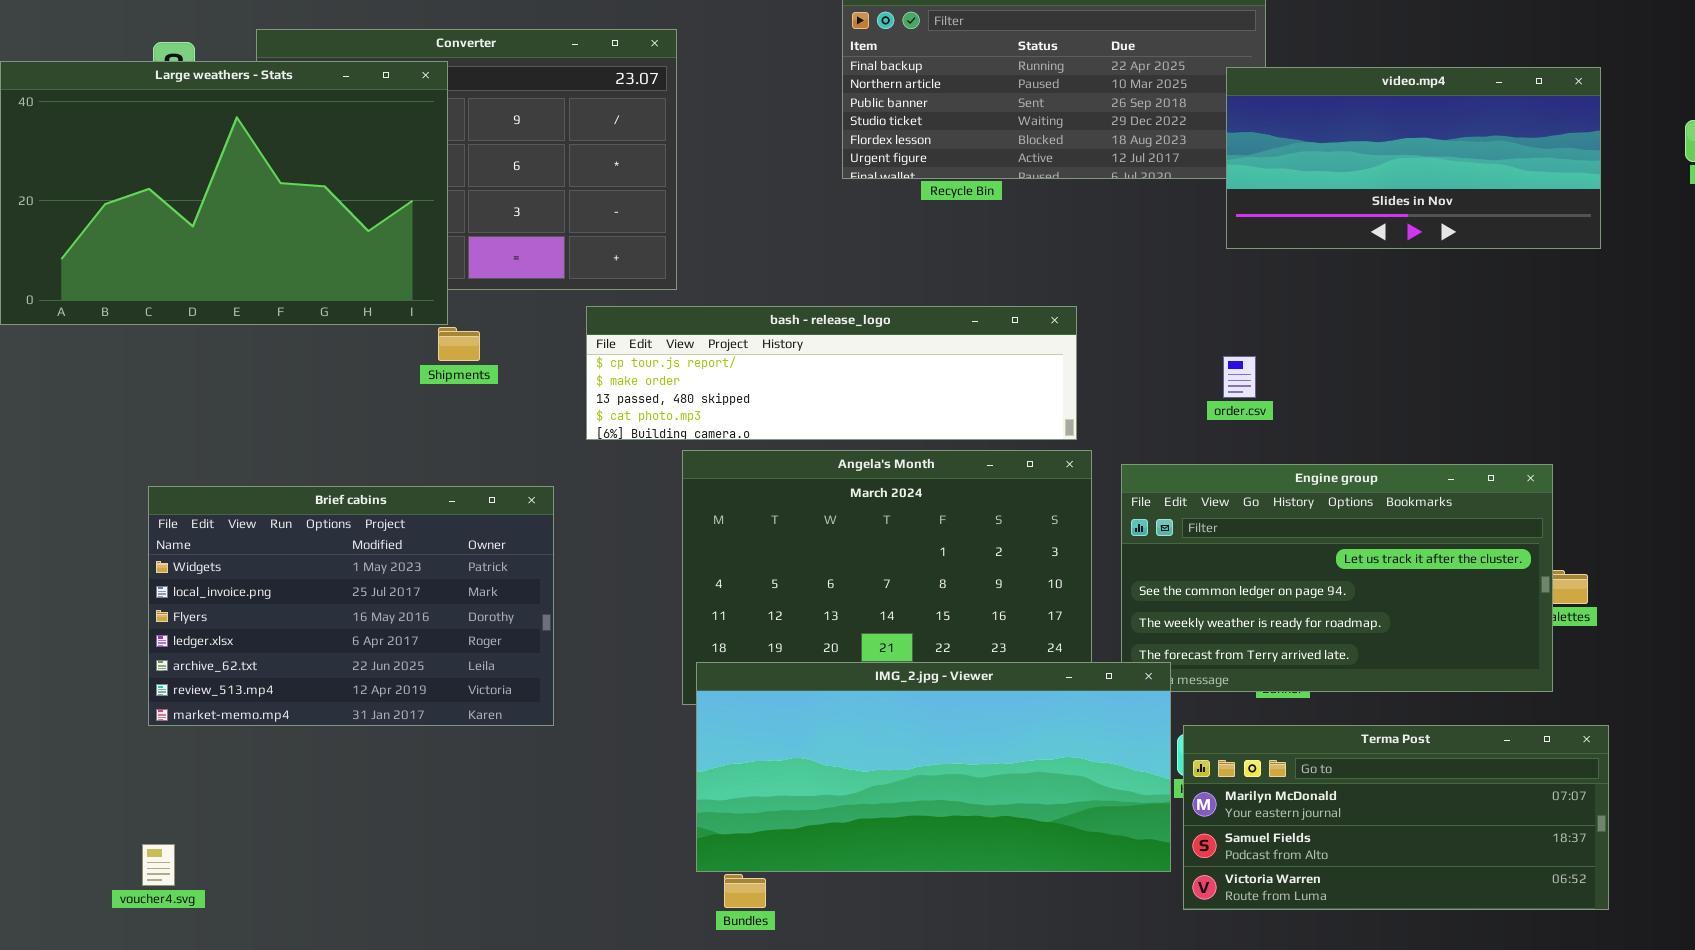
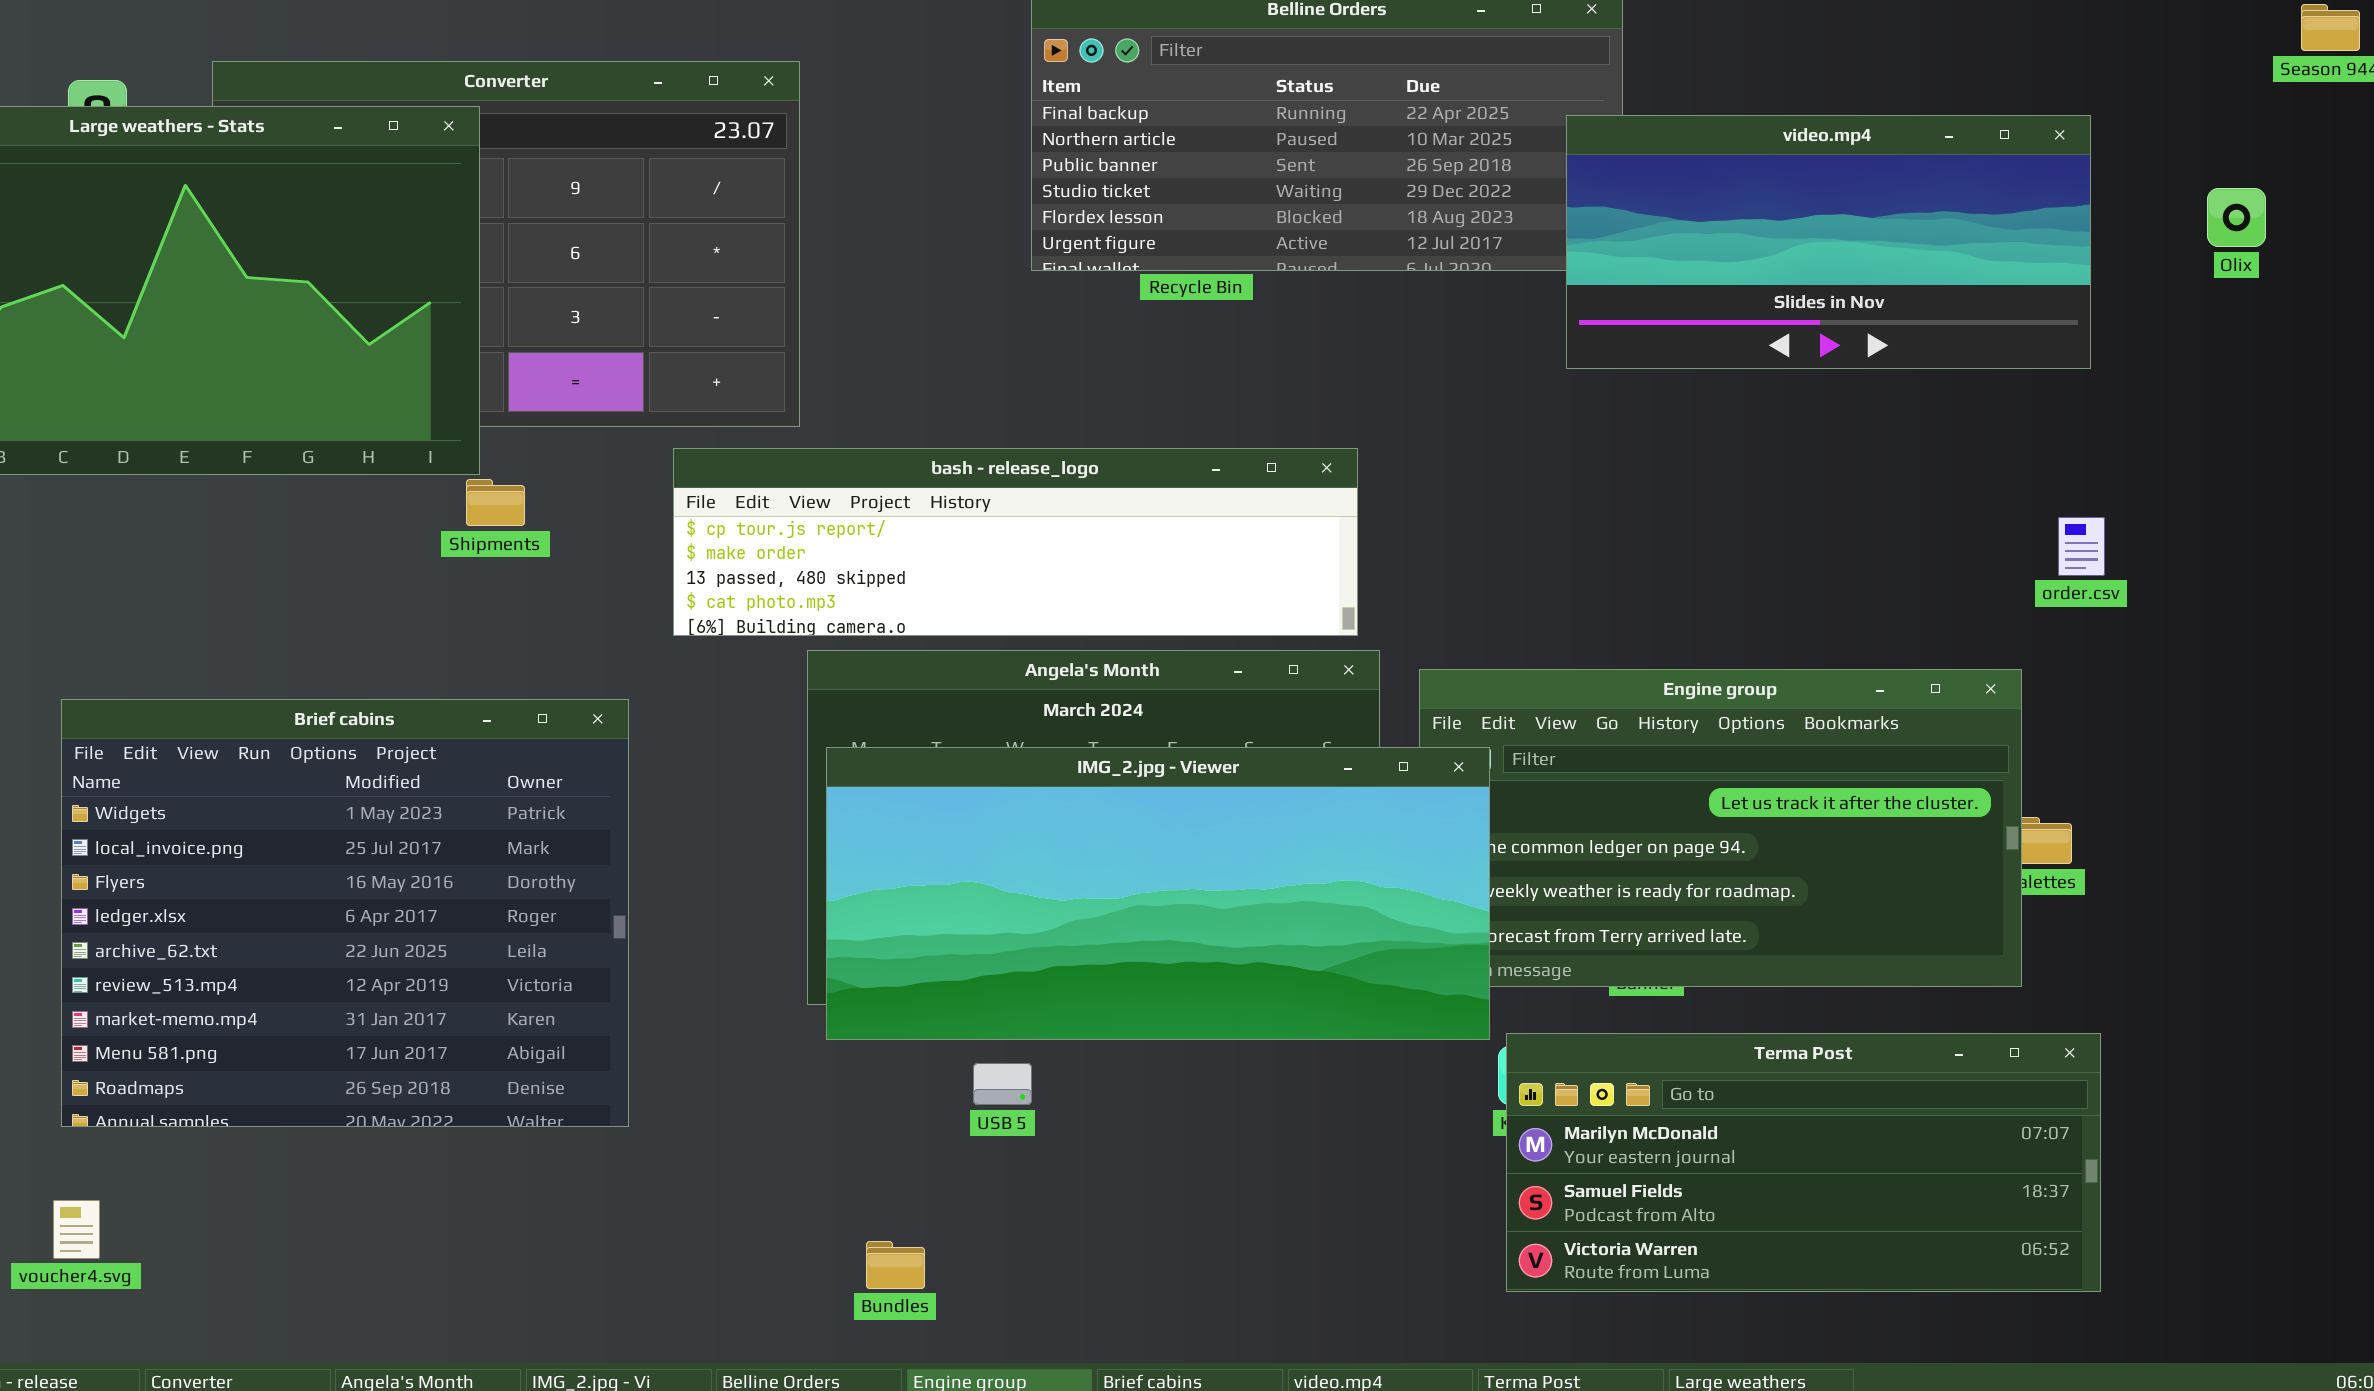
order.csv: [1223,356,1256,398] -> [2058,517,2105,576], moved
Brief cabins: [148,486,554,726] -> [61,699,629,1127], resized
IMG_2.jpg - Viewer: [696,662,1171,872] -> [826,747,1490,1040], moved

